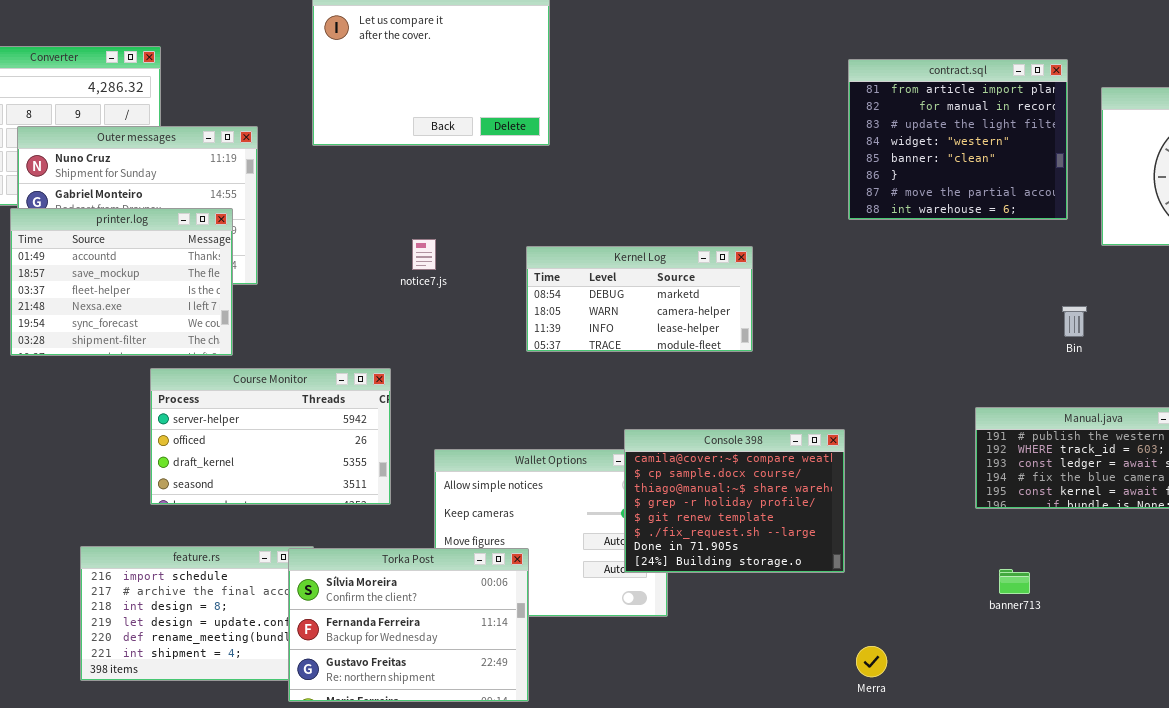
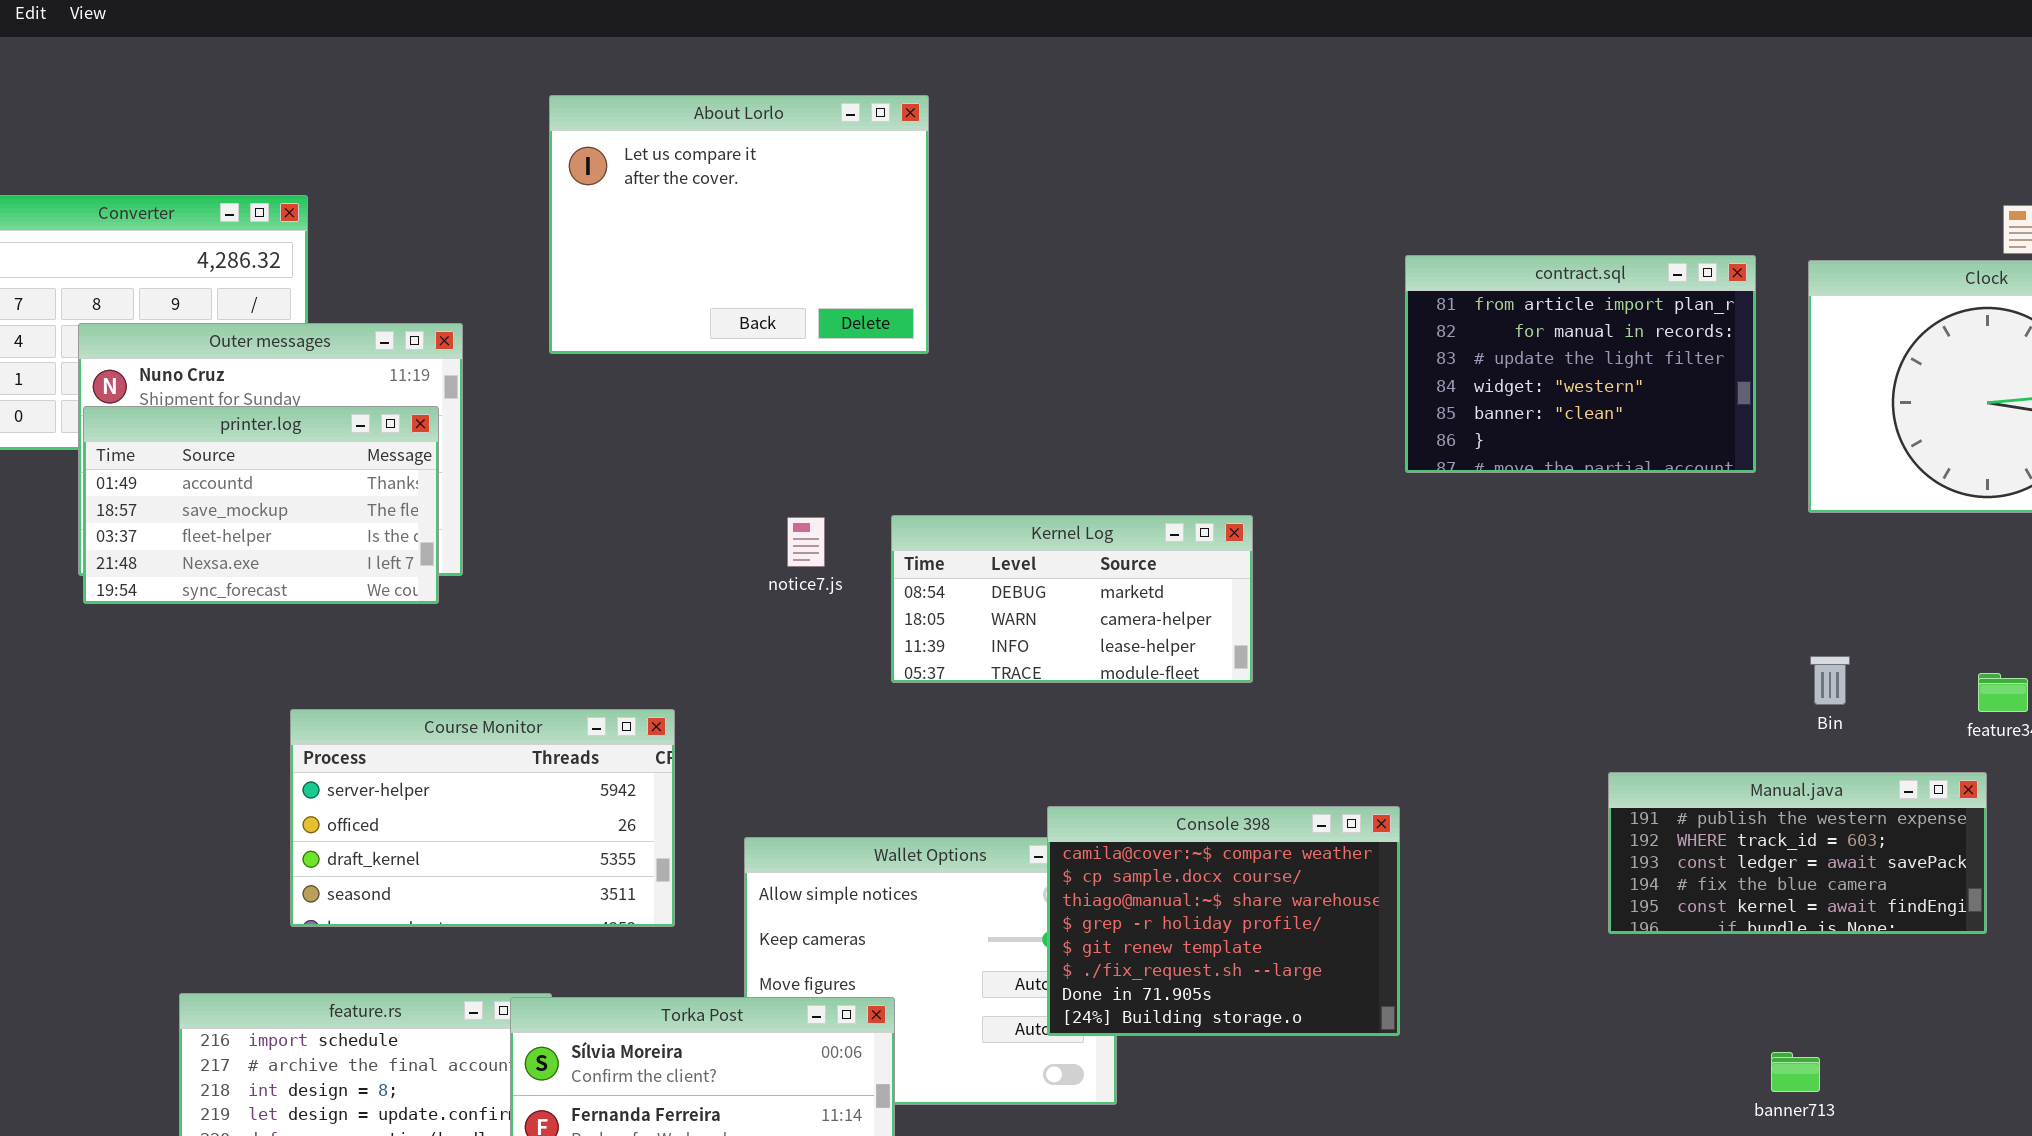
contract.sql: [848,59,1068,220] -> [1405,255,1756,473], resized
printer.log: [10,208,233,356] -> [83,406,439,604], moved, resized
notice7.js: [412,239,436,270] -> [787,517,825,567], moved
Bin: [1062,306,1087,337] -> [1810,656,1850,705], moved
banner713: [999,569,1030,594] -> [1771,1052,1820,1092], moved

